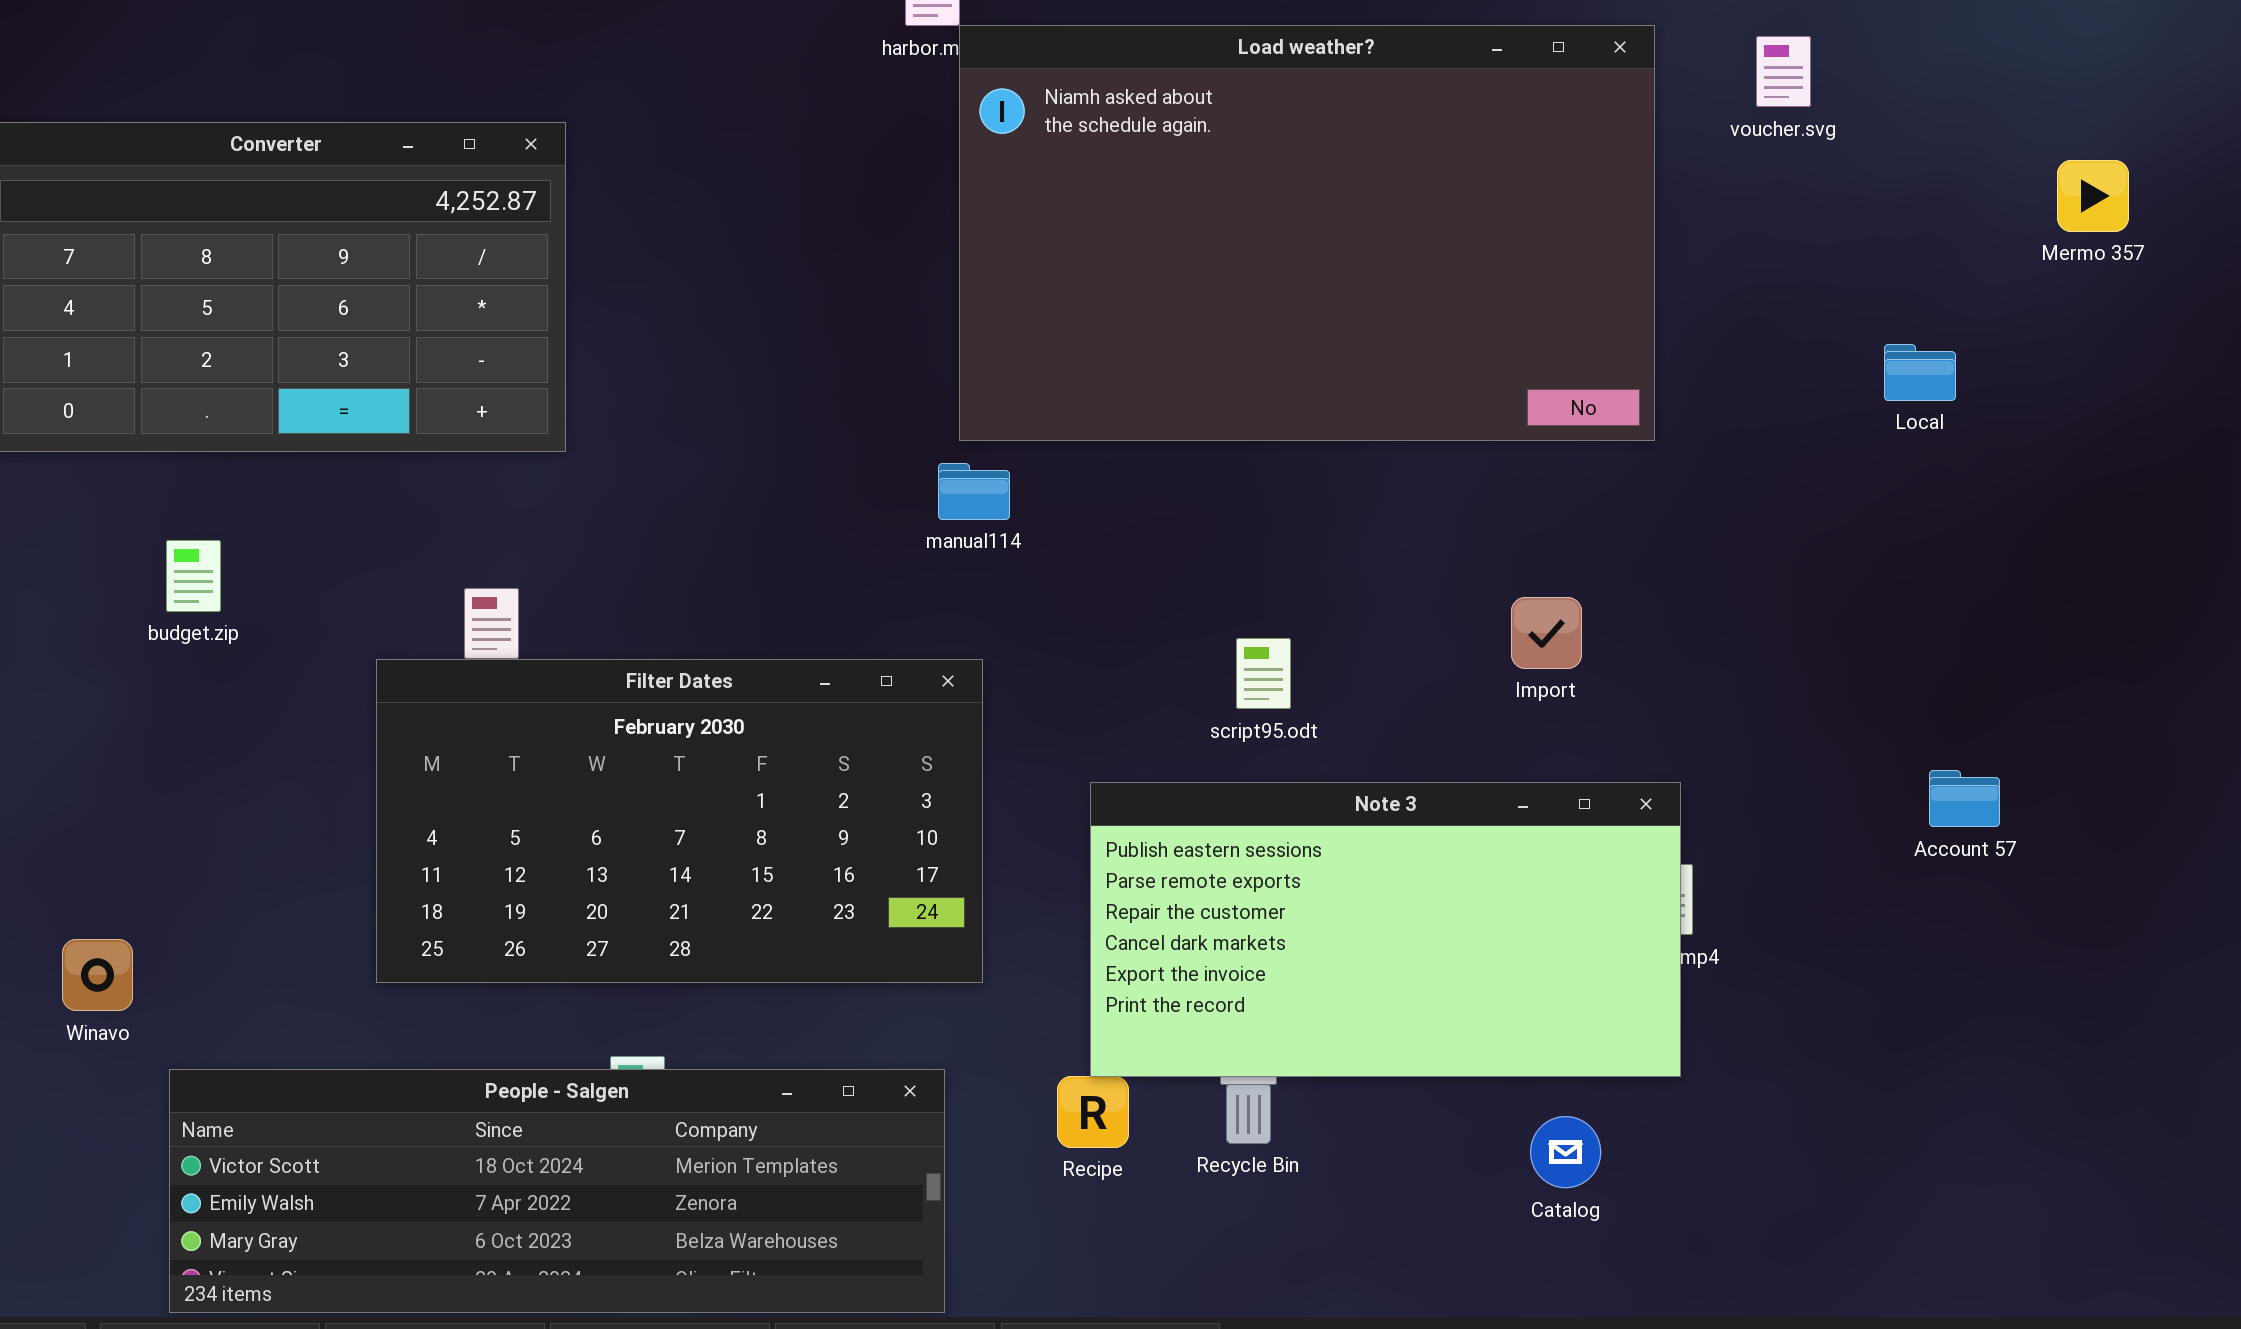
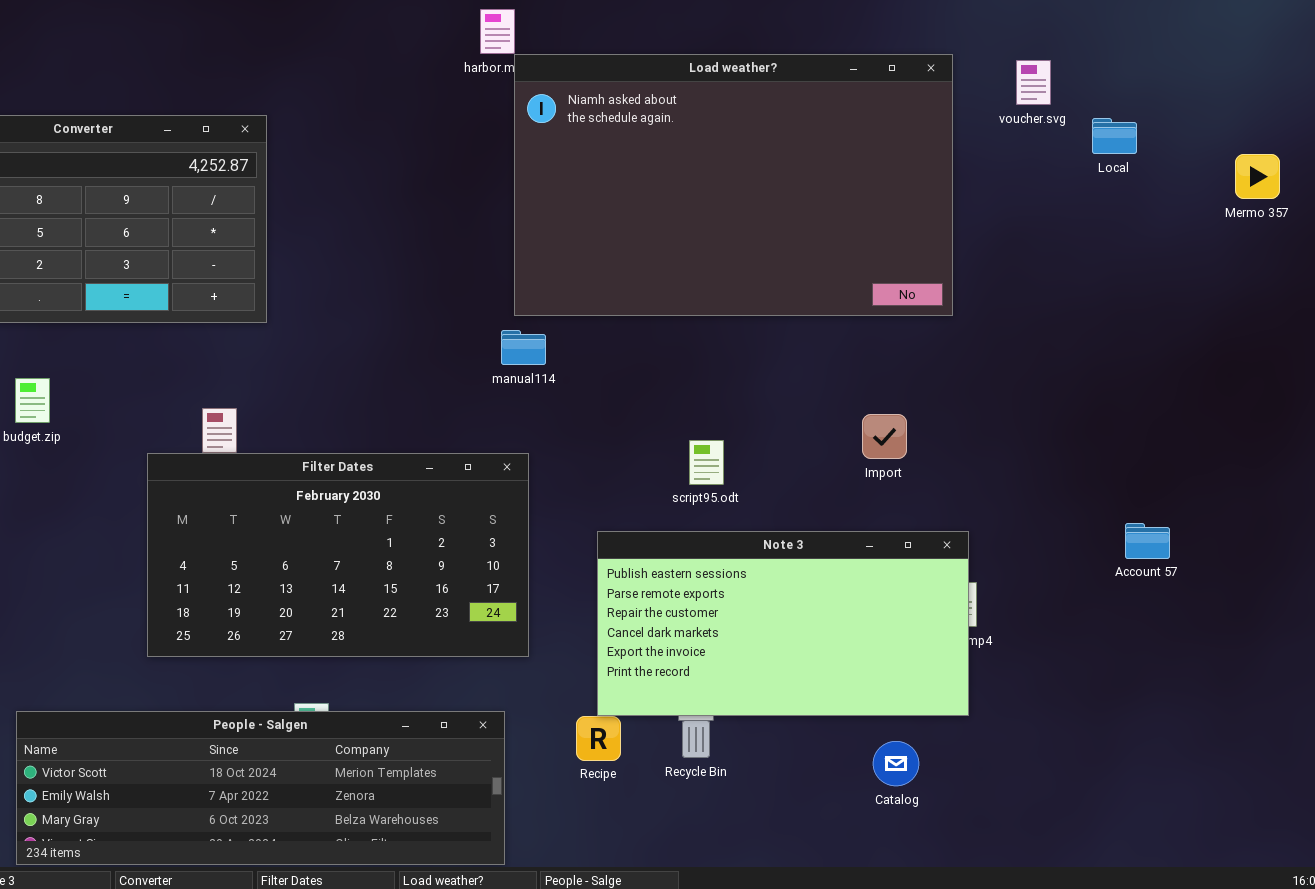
Mermo 357: [2057,160,2129,232] -> [1235,154,1280,199], moved
Local: [1884,344,1956,401] -> [1092,118,1137,154], moved

